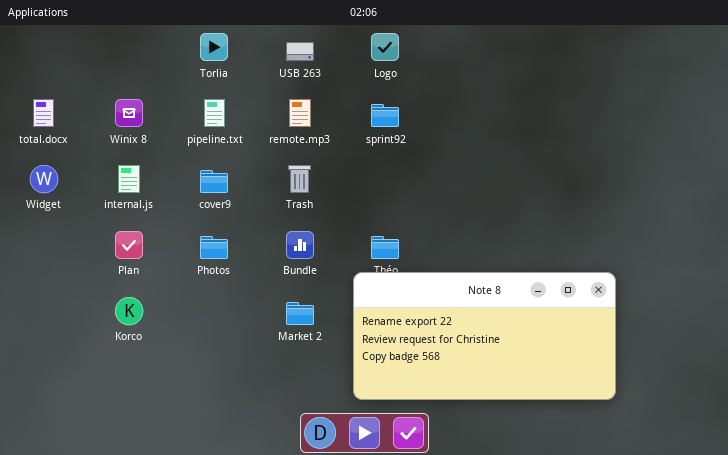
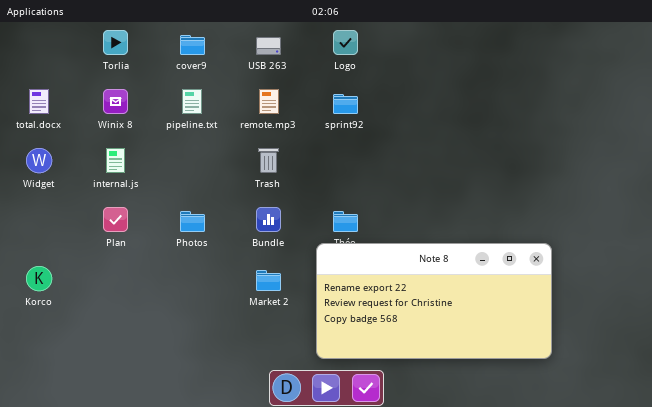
Torlia: [200,33,228,61] -> [103,30,128,55], moved
cover9: [200,170,228,193] -> [180,35,205,55], moved
Korco: [115,297,143,325] -> [26,266,52,291], moved

